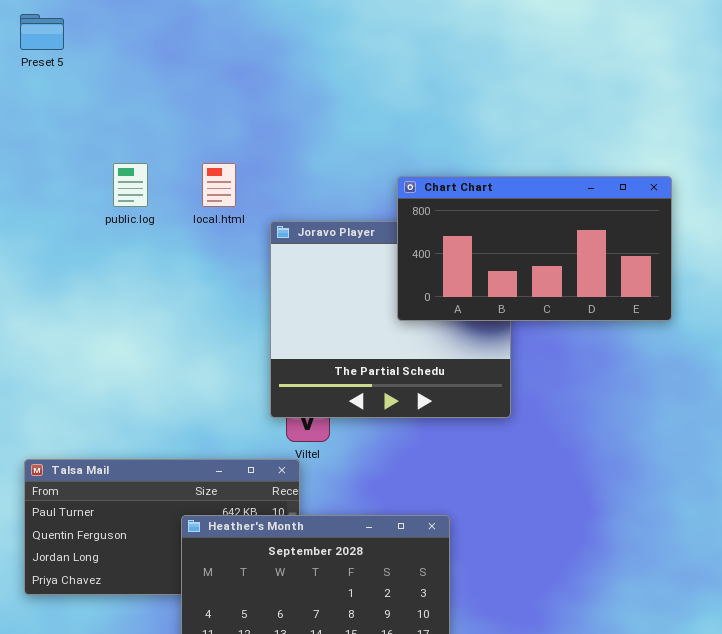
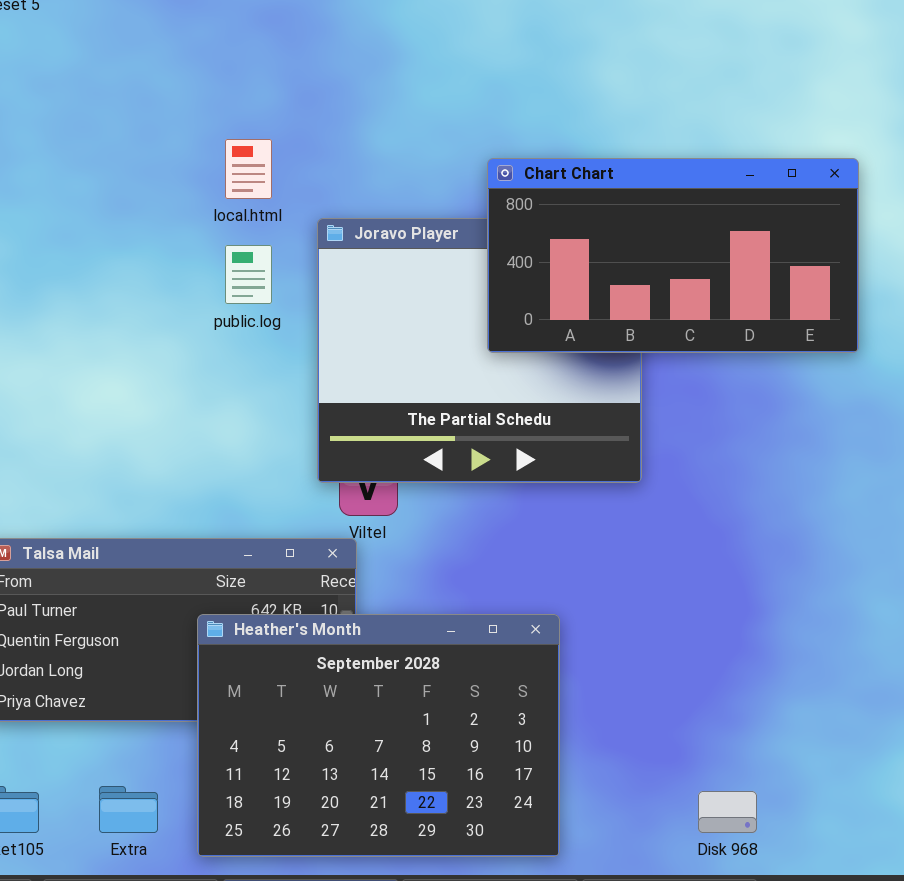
public.log: [113,163,148,207] -> [225,245,272,304], moved

